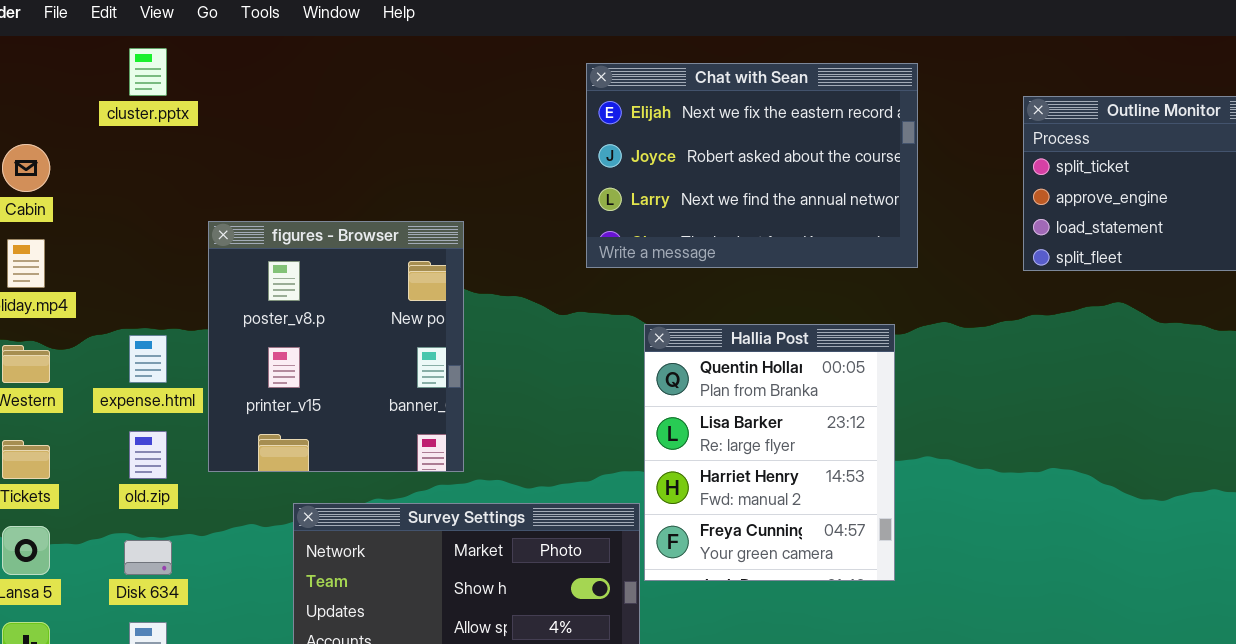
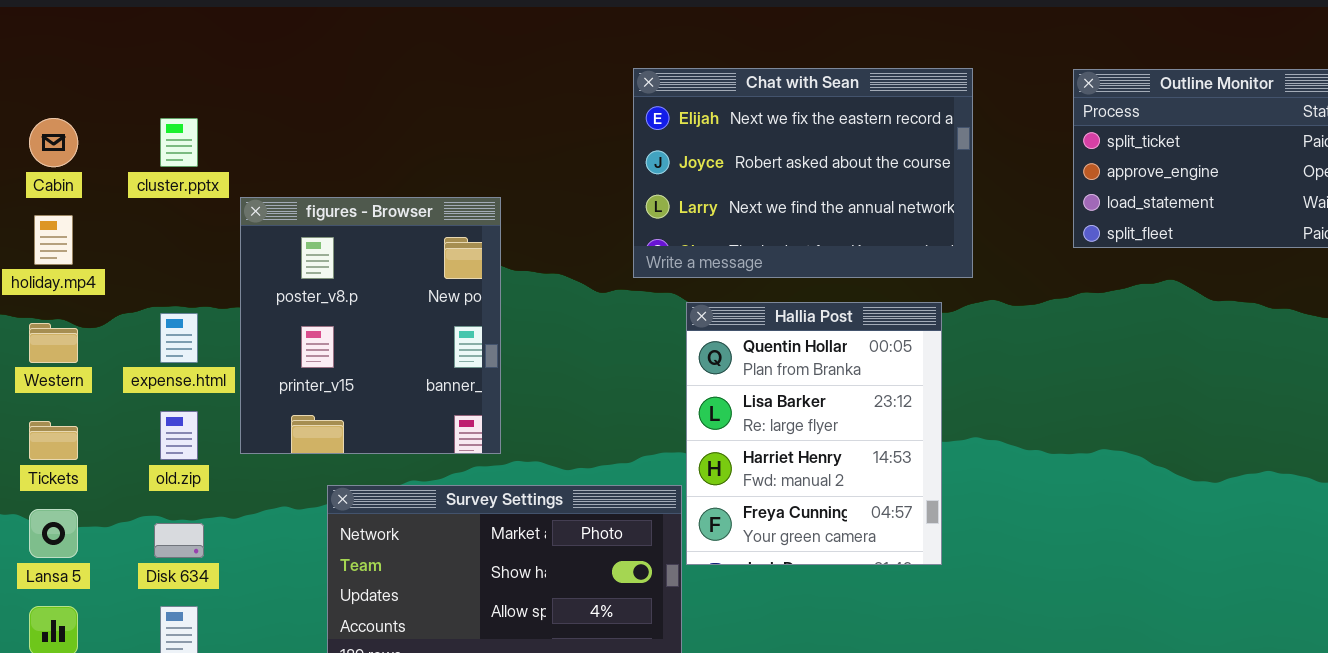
cluster.pptx: [129,48,167,96] -> [160,118,198,167], moved
Chat with Sean: [586,63,918,268] -> [633,68,973,278], moved

